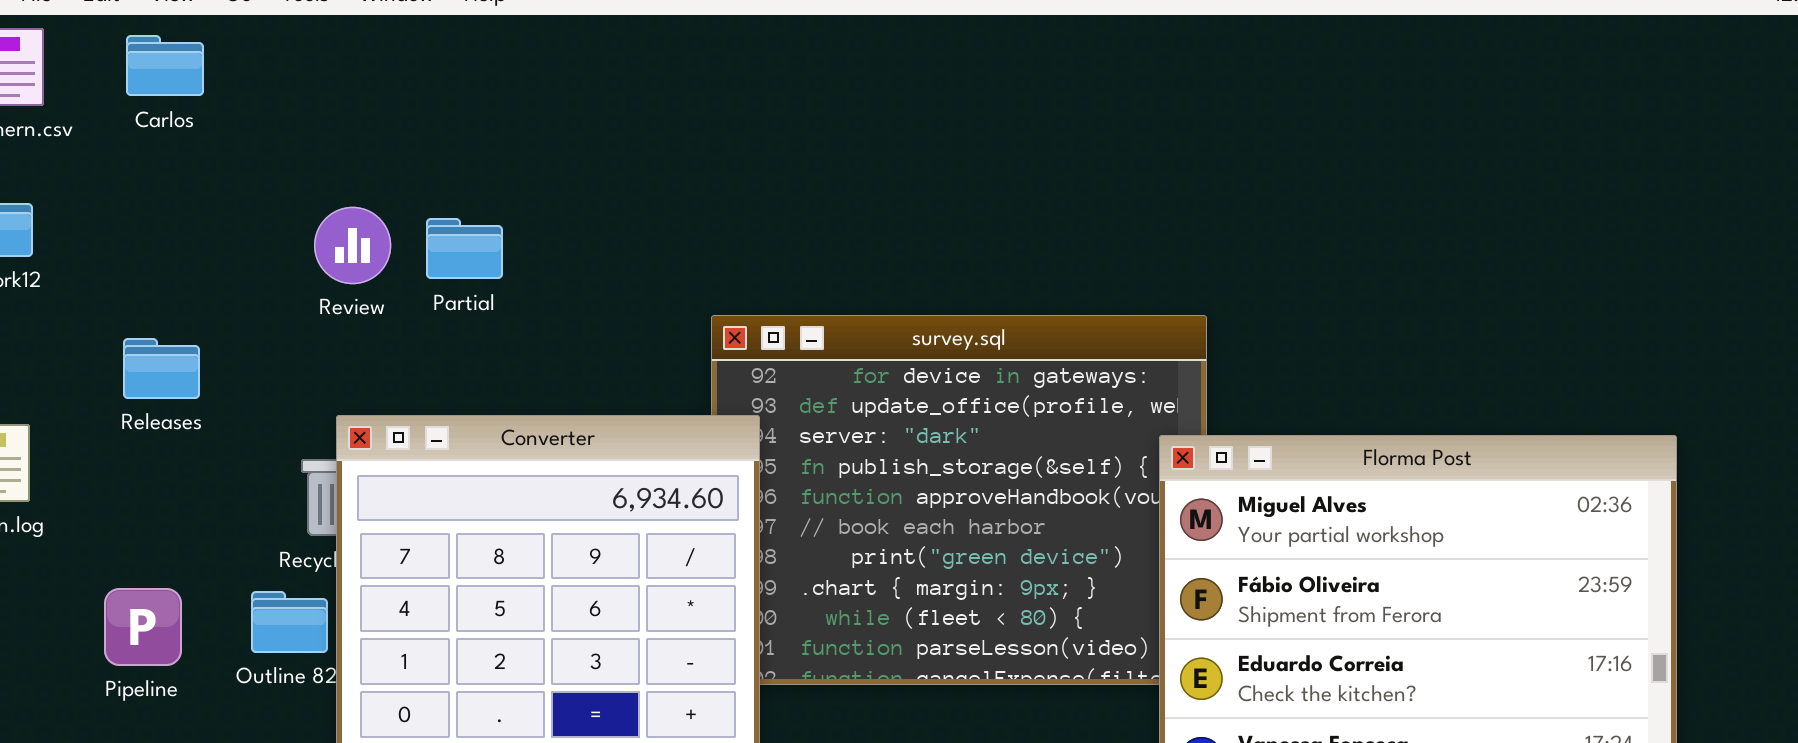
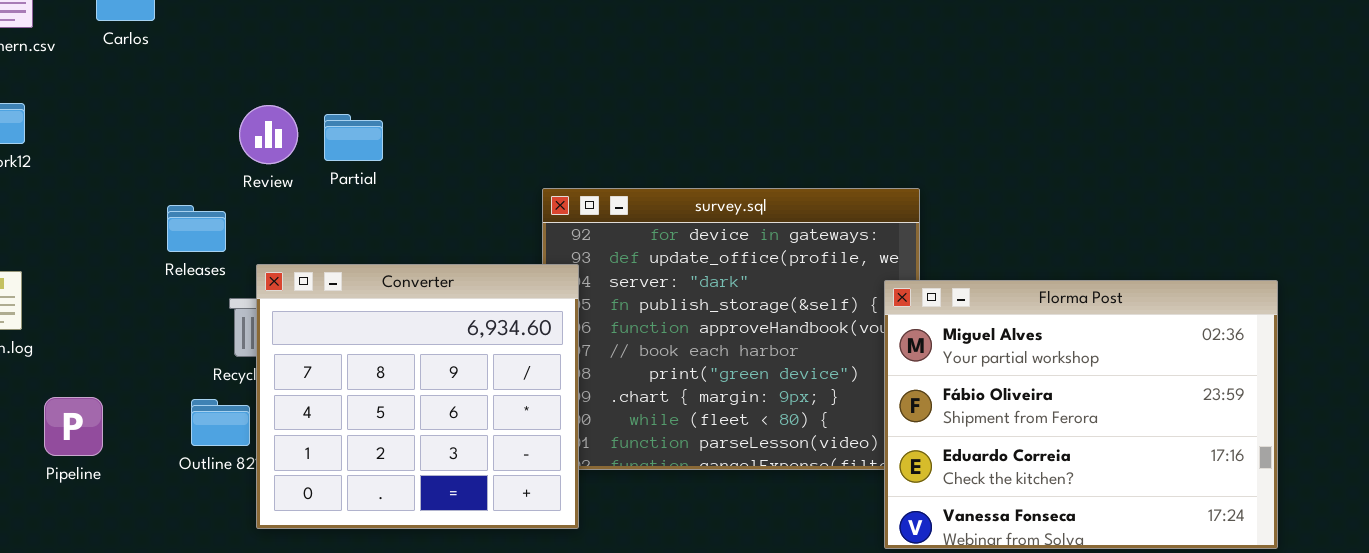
Releases: [123,338,200,399] -> [167,205,226,252], moved
Pipeline: [104,588,182,666] -> [44,397,103,456], moved

